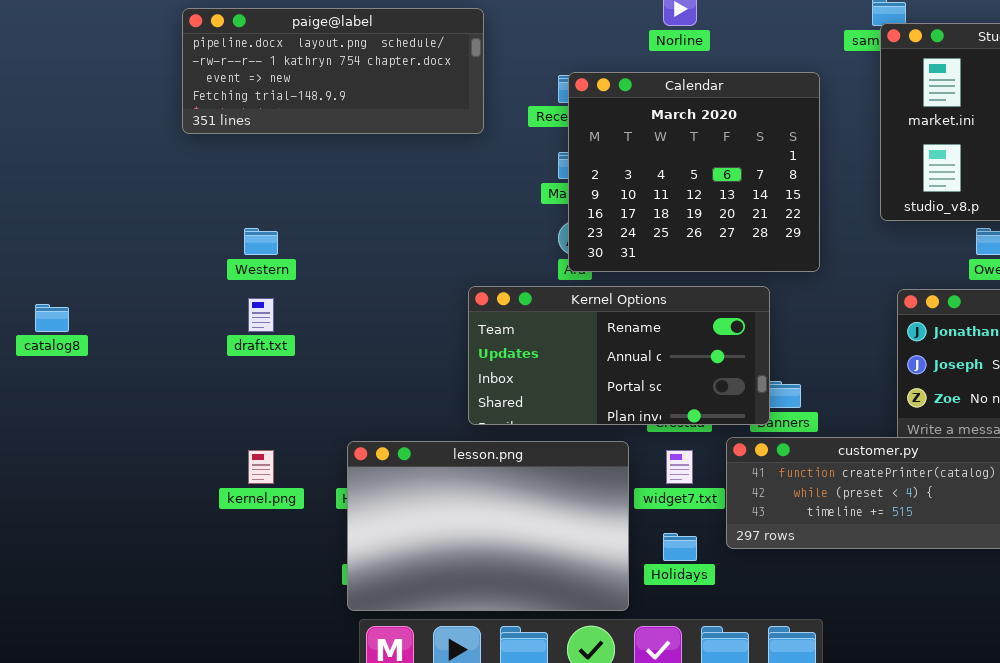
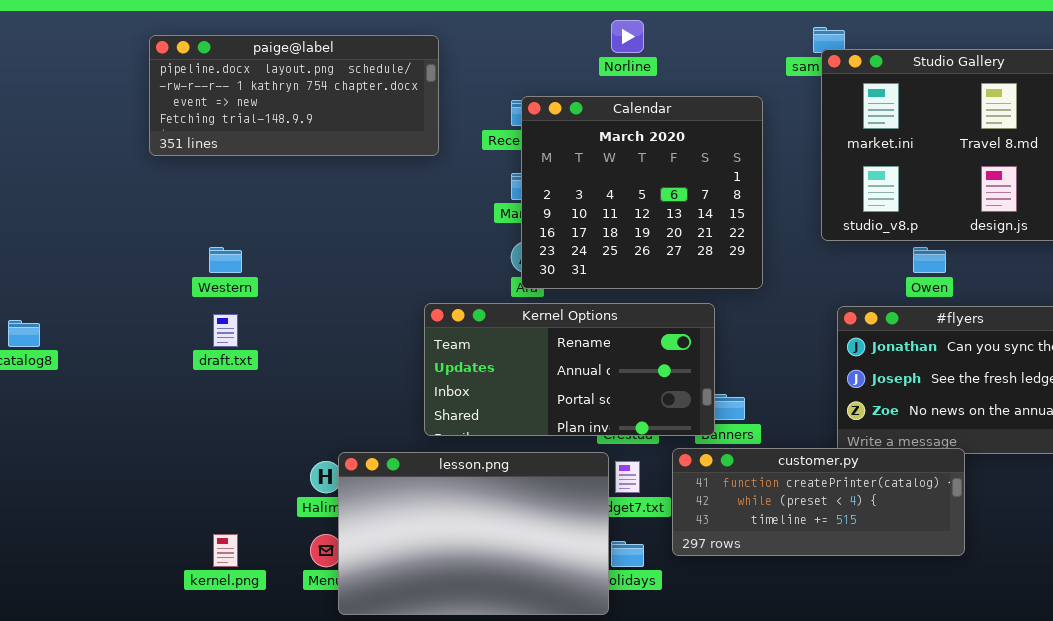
lesson.png: [347,441,629,611] -> [338,452,609,615], moved
kernel.png: [248,450,274,484] -> [213,534,238,567], moved

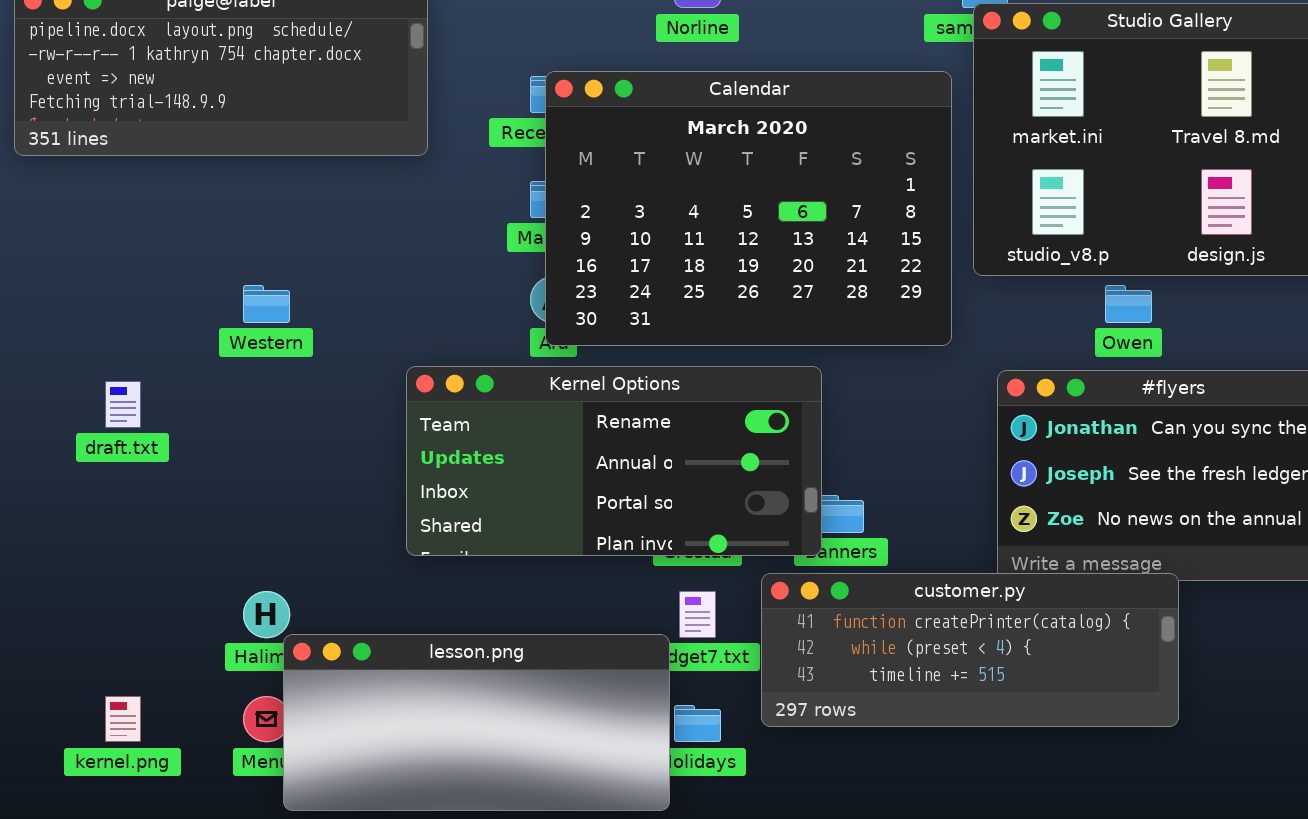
Calendar: [521,96,763,289] -> [545,71,952,346], resized
Western: [209,247,242,273] -> [243,285,290,323], moved
lesson.png: [338,452,609,615] -> [283,634,670,811], resized

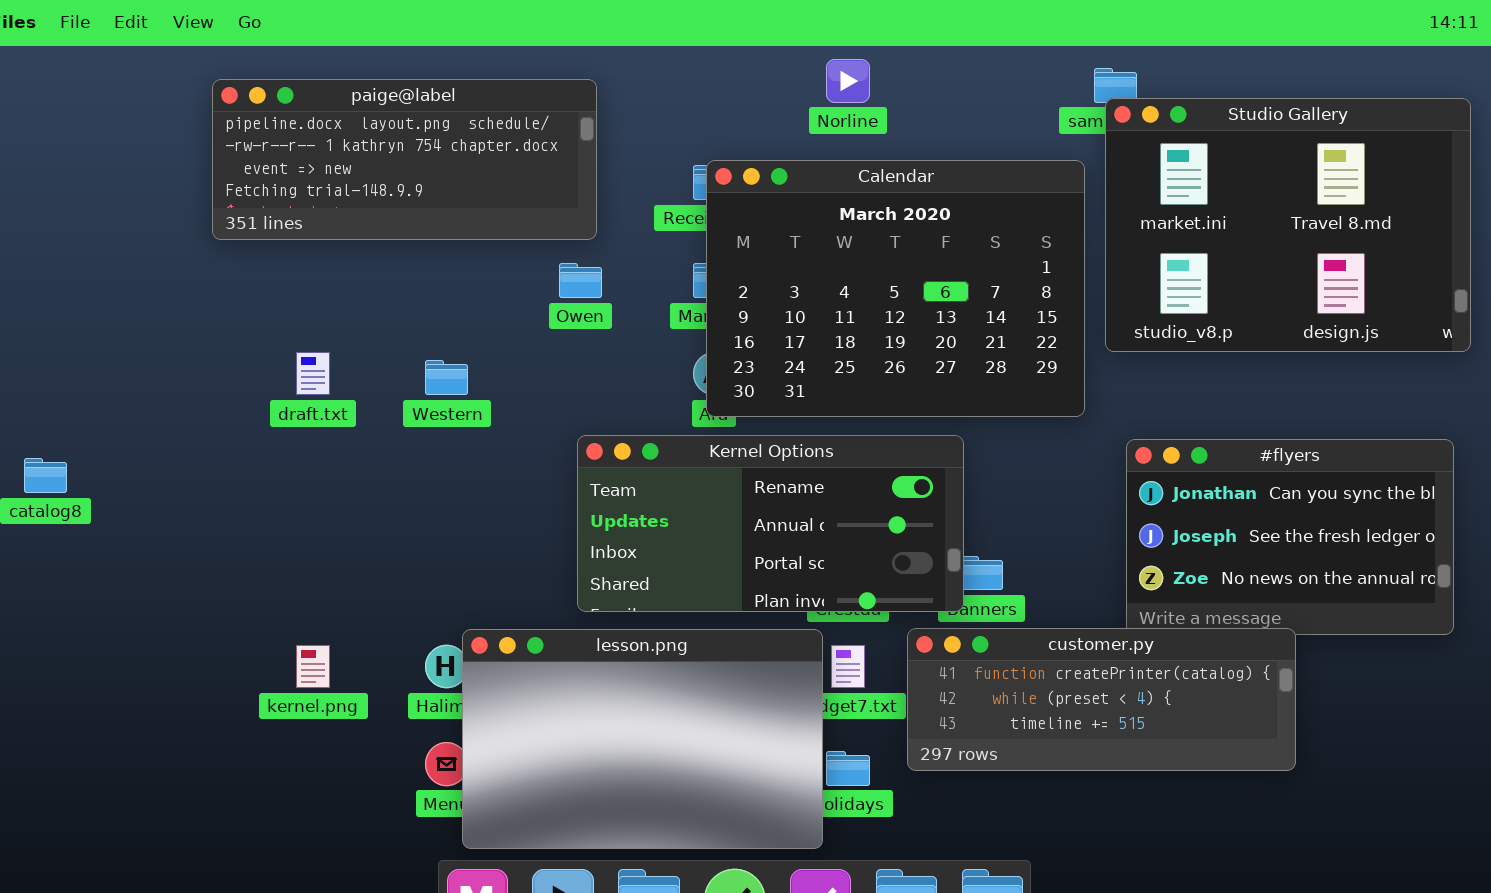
Owen: [1105,285,1152,323] -> [559,263,602,298], moved
draft.txt: [105,381,141,428] -> [296,352,330,395], moved
lesson.png: [283,634,670,811] -> [462,629,823,849], resized
kernel.png: [105,696,141,742] -> [296,645,330,688], moved

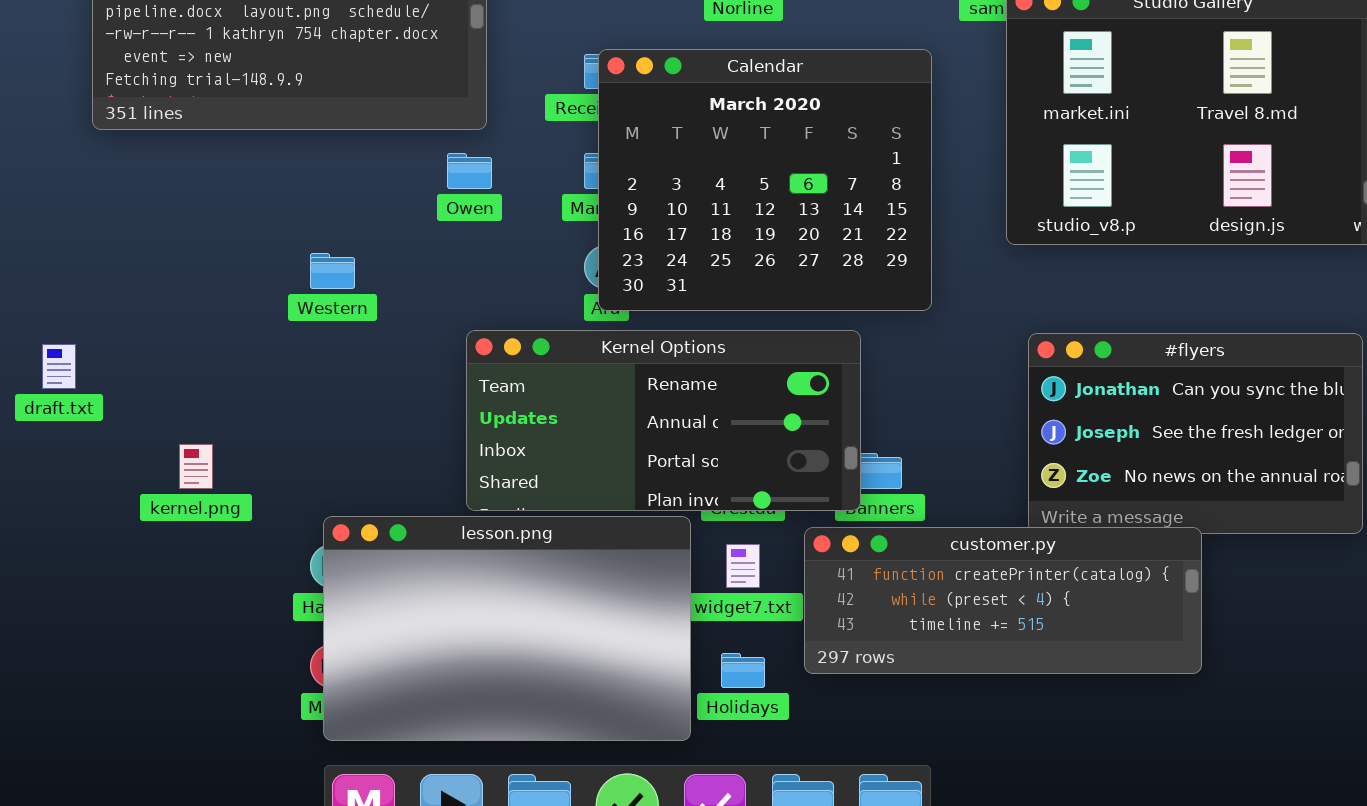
Calendar: [706,160,1085,417] -> [598,49,932,311], resized
draft.txt: [296,352,330,395] -> [42,344,76,389], moved
lesson.png: [462,629,823,849] -> [323,516,691,741], moved
kernel.png: [296,645,330,688] -> [179,444,213,489], moved

